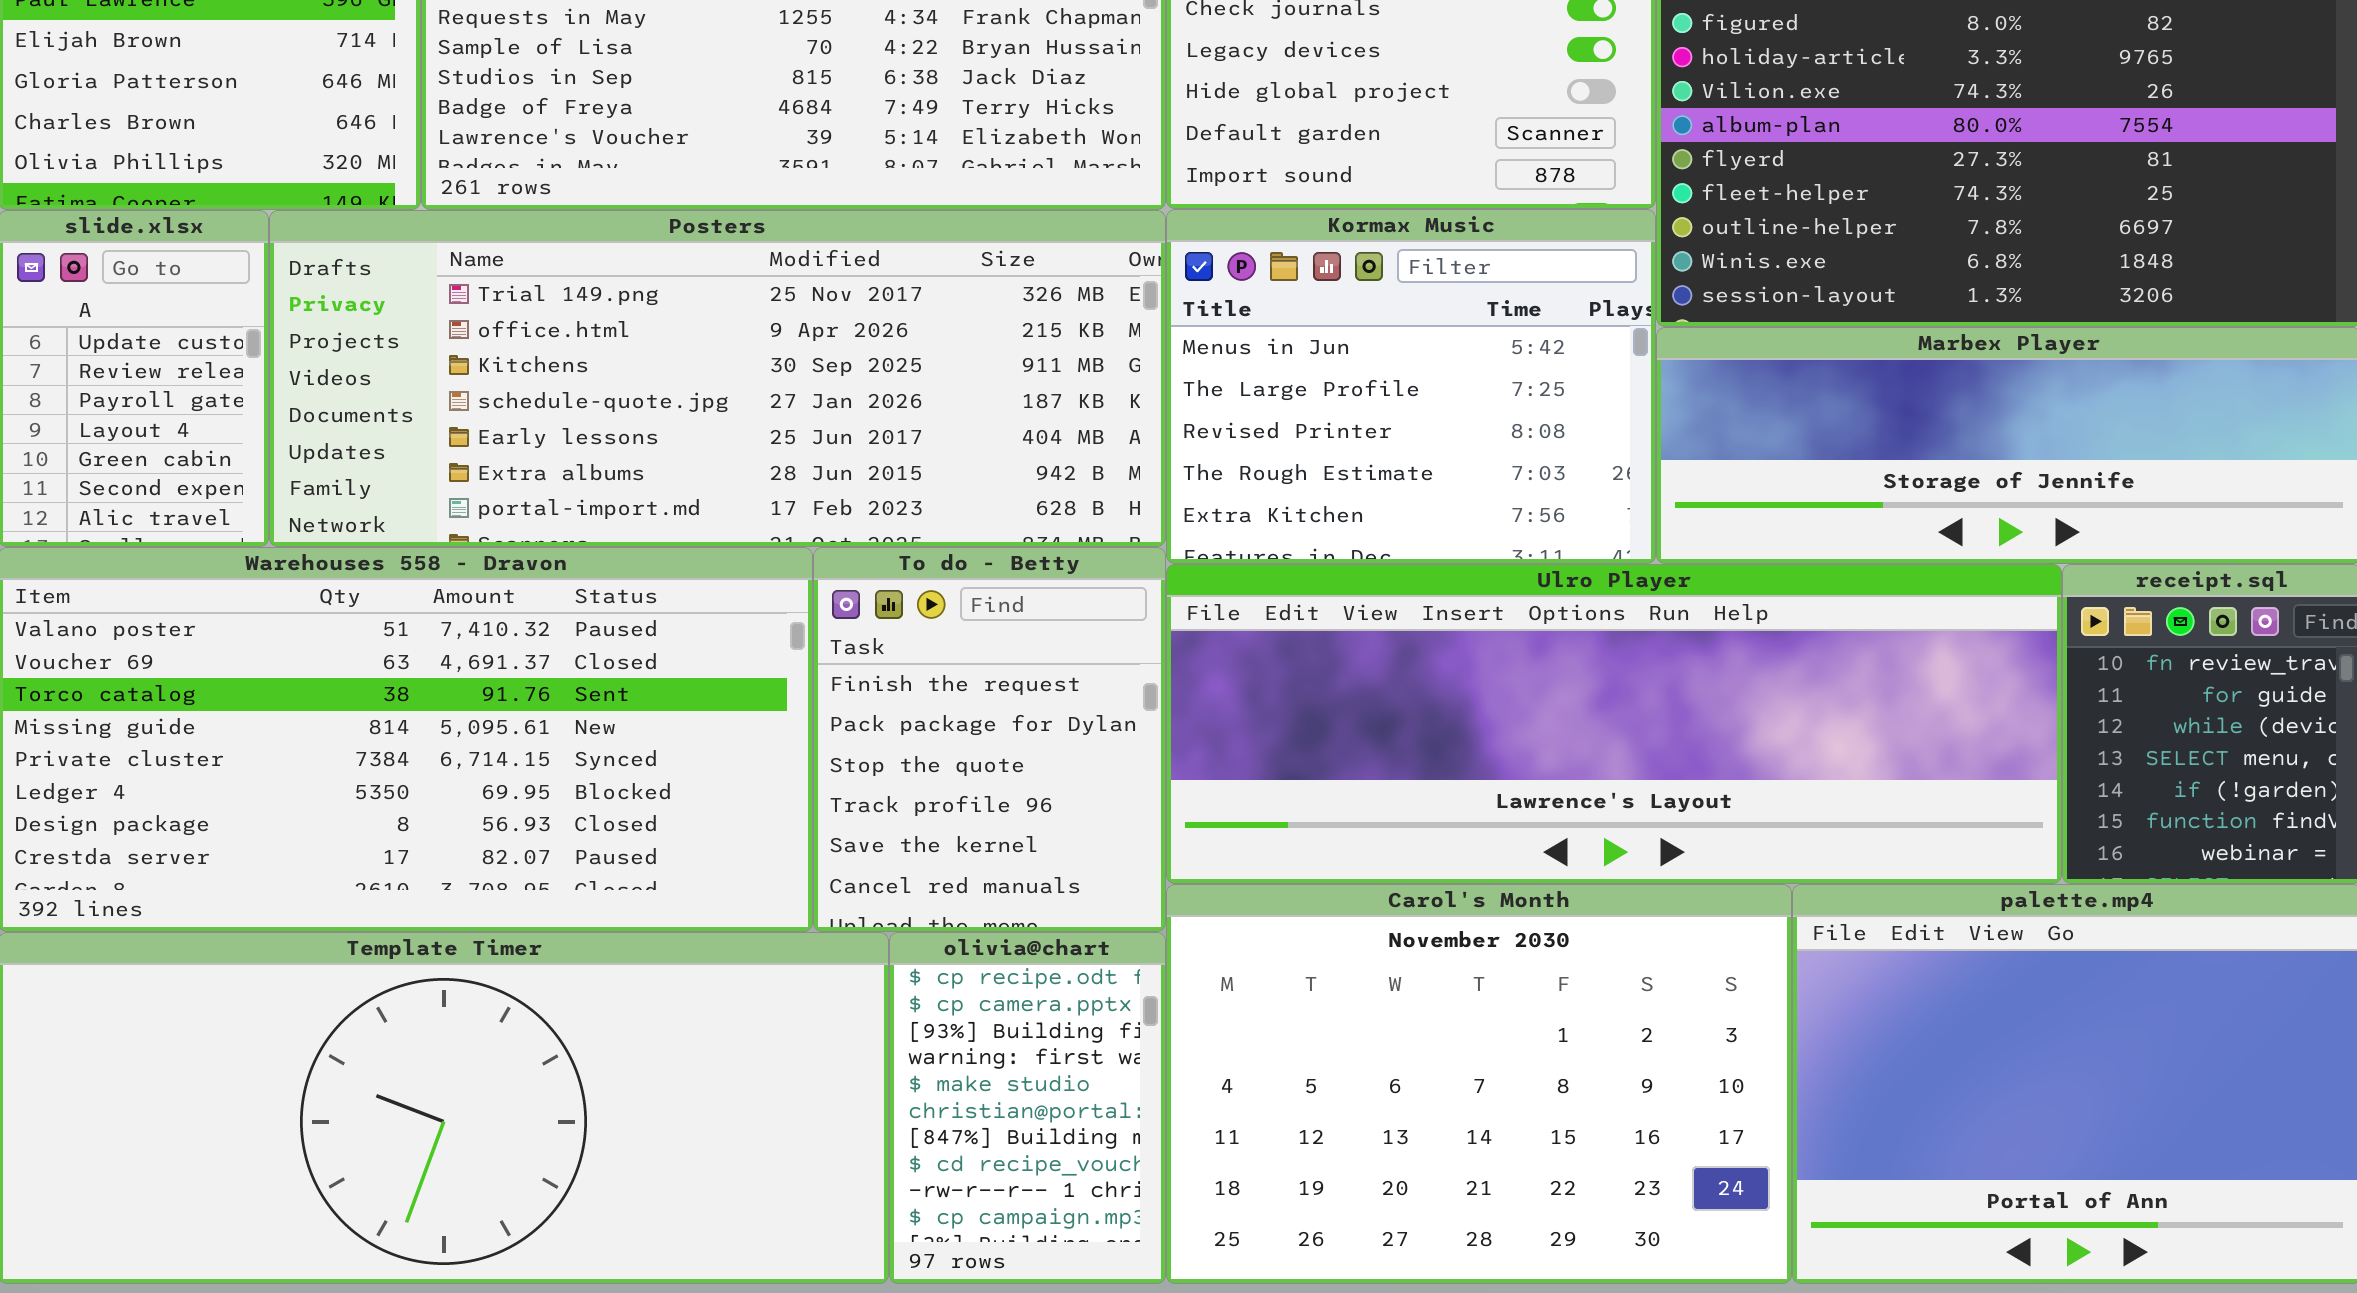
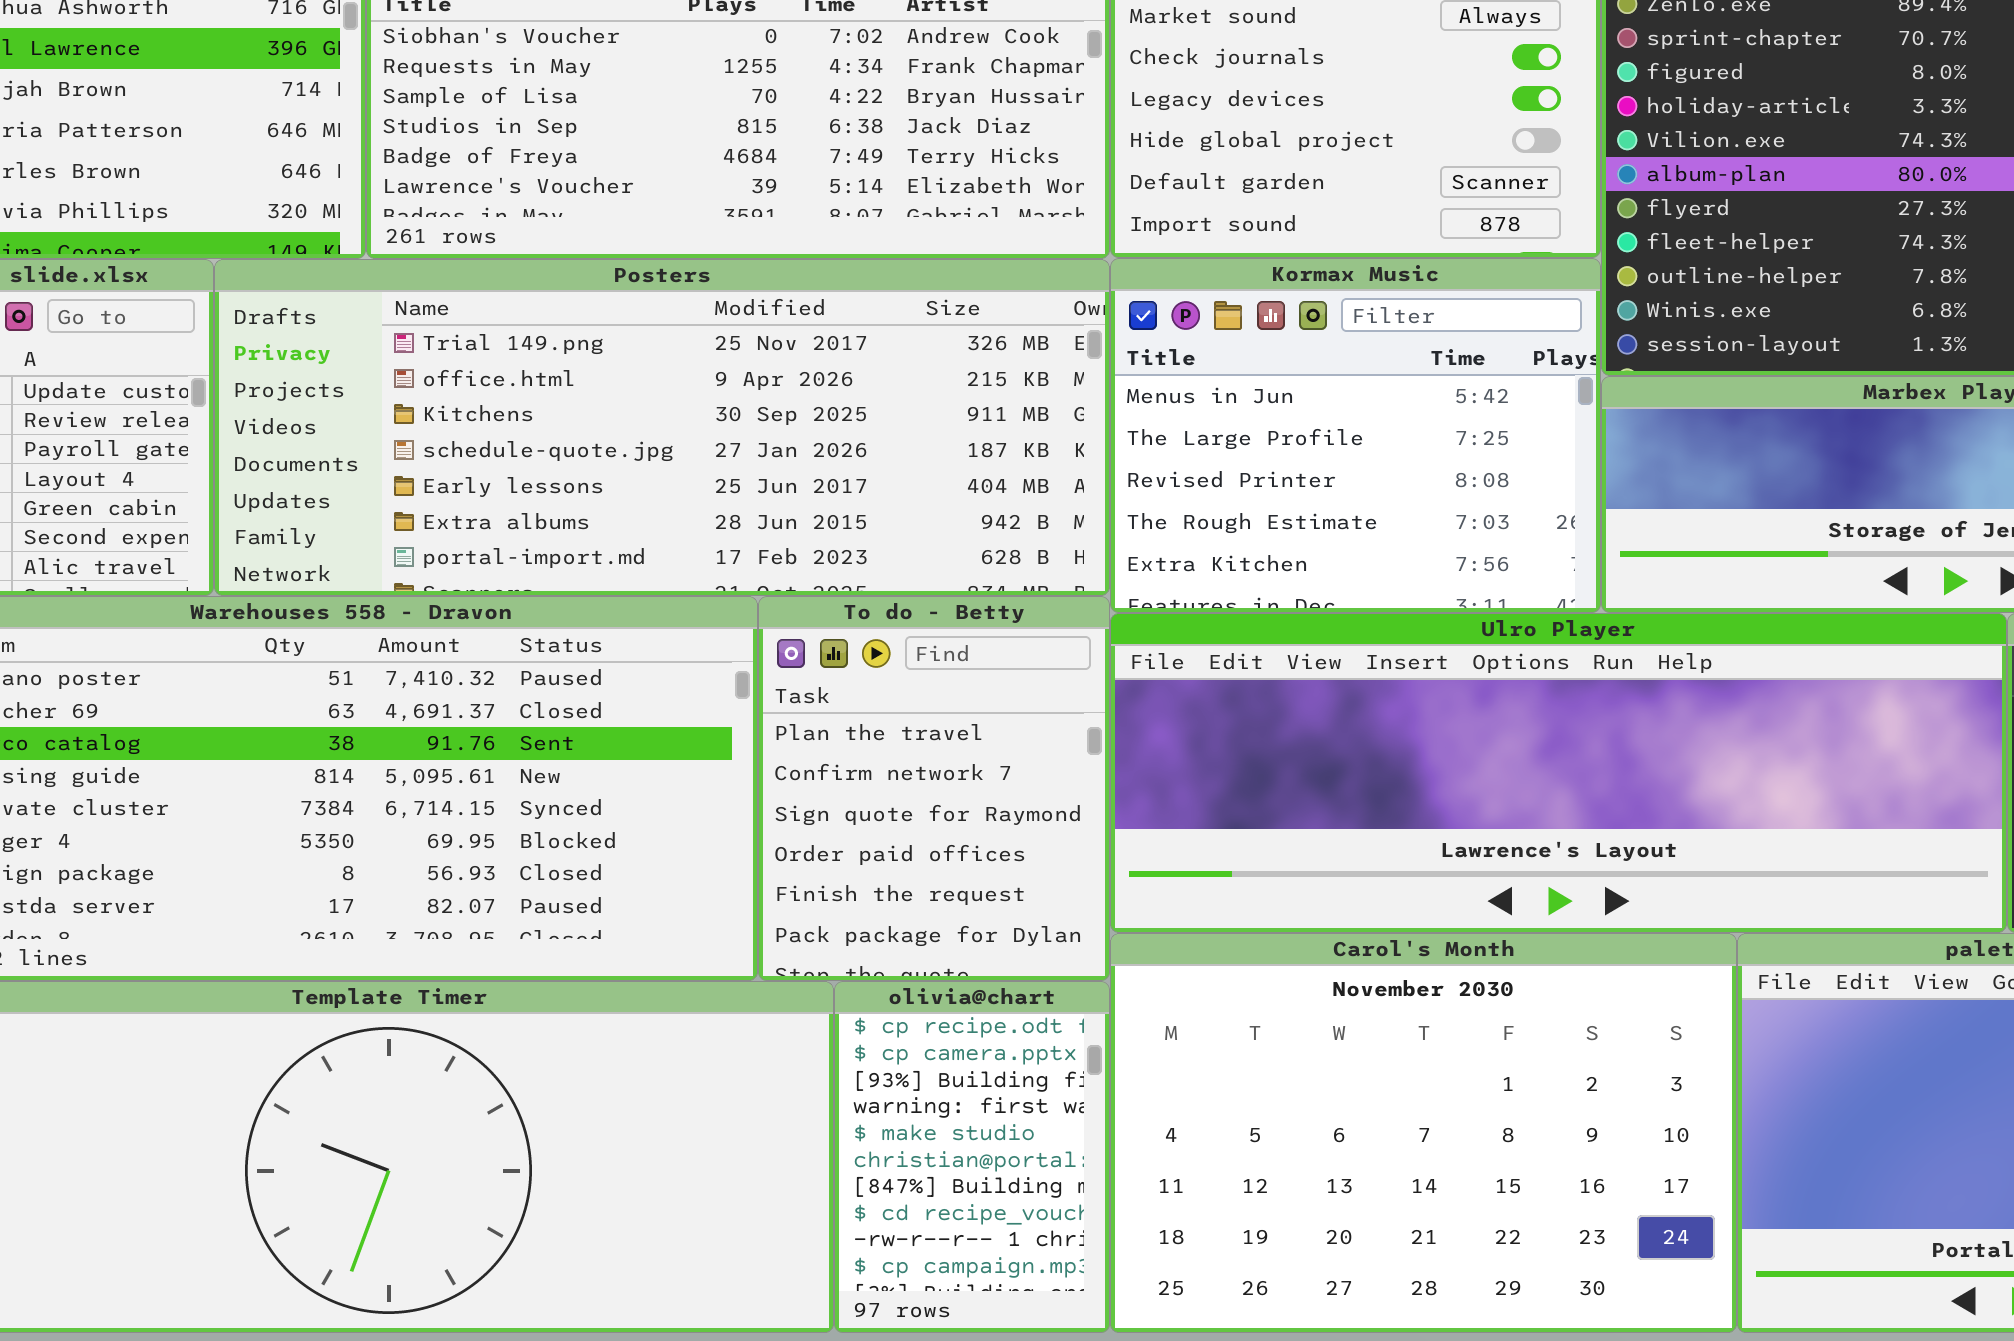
To do - Betty: [813,547,1166,932] -> [758,596,1110,981], scrolled up 4 rows

